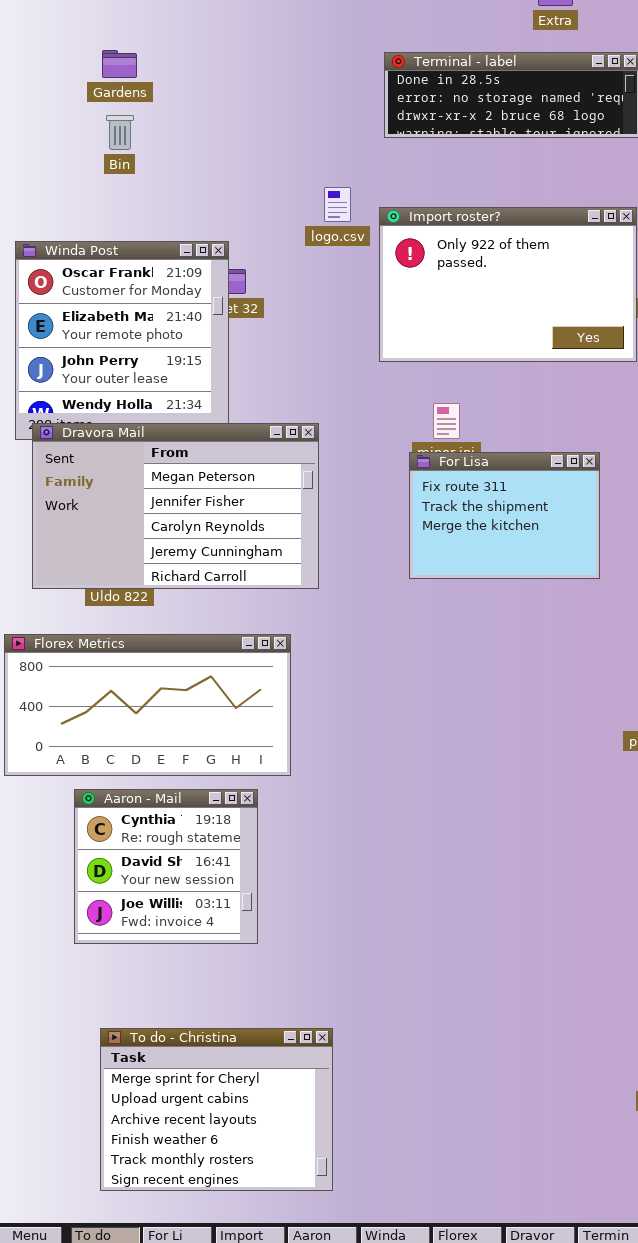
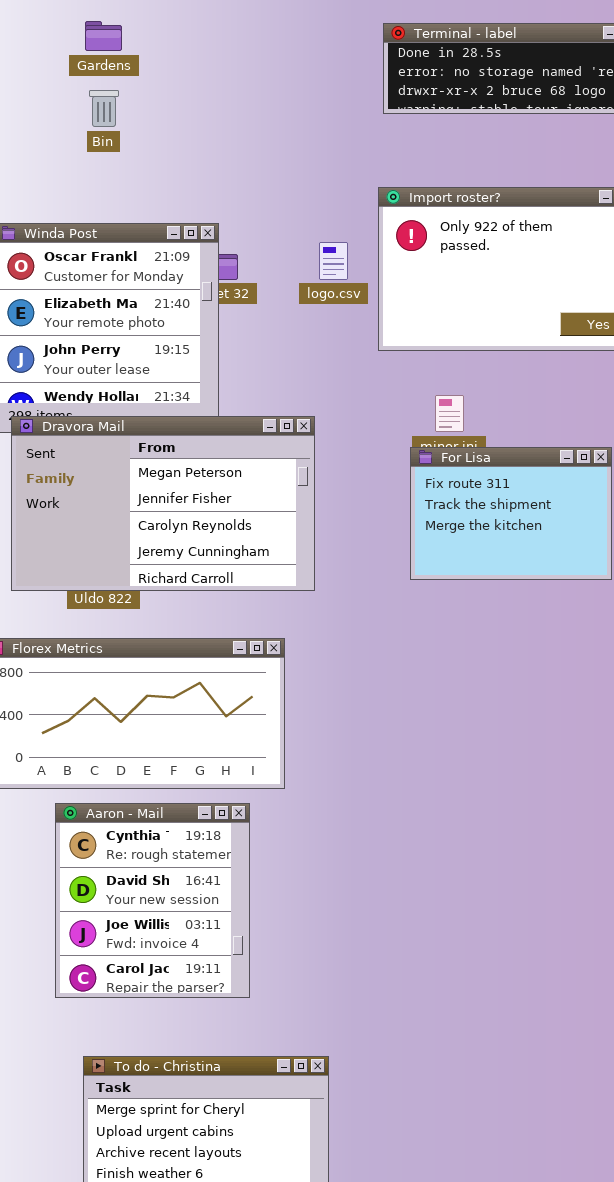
logo.csv: [324,187,351,222] -> [319,242,348,280], moved
Aaron - Mail: [74,789,258,944] -> [55,803,250,998], resized

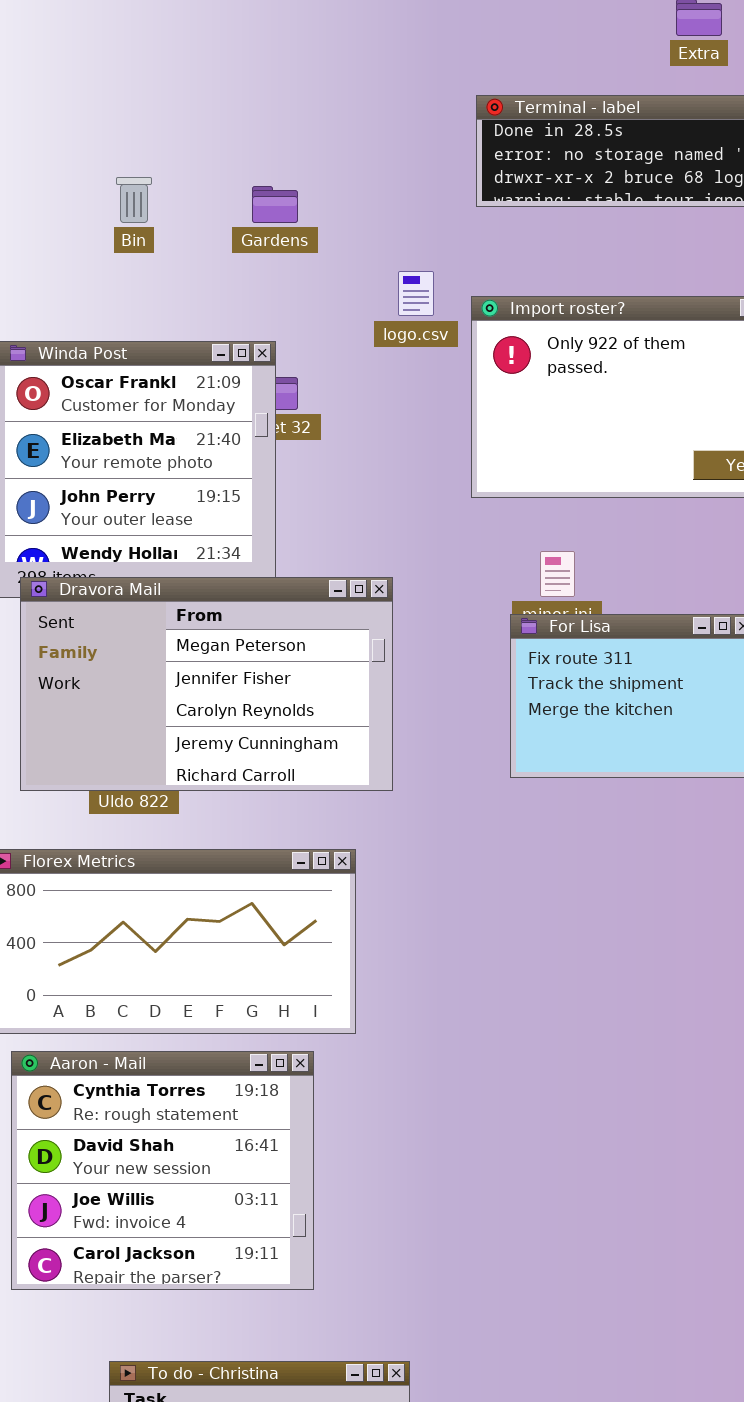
Gardens: [85,21,122,51] -> [252,186,298,223], moved
logo.csv: [319,242,348,280] -> [398,271,434,316], moved
Aaron - Mail: [55,803,250,998] -> [11,1051,314,1290], resized

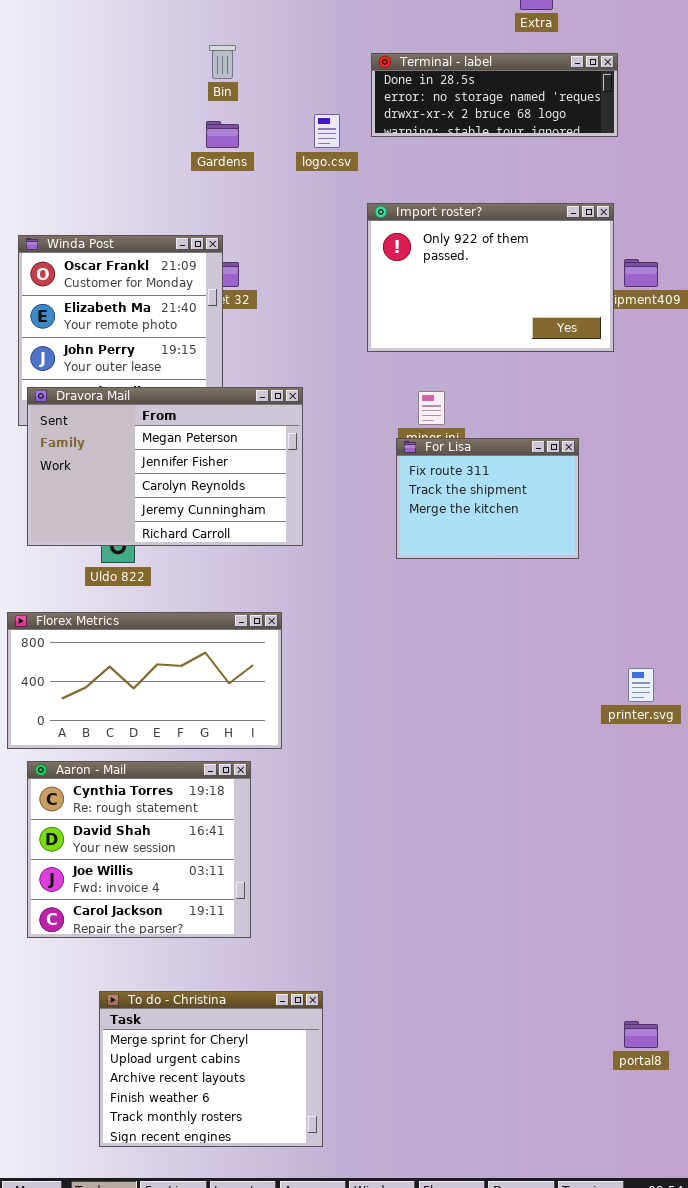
Bin: [116,177,152,223] -> [209,45,236,79], moved
logo.csv: [398,271,434,316] -> [314,114,340,148], moved
Dravora Mail: [20,577,393,791] -> [27,387,303,546], moved

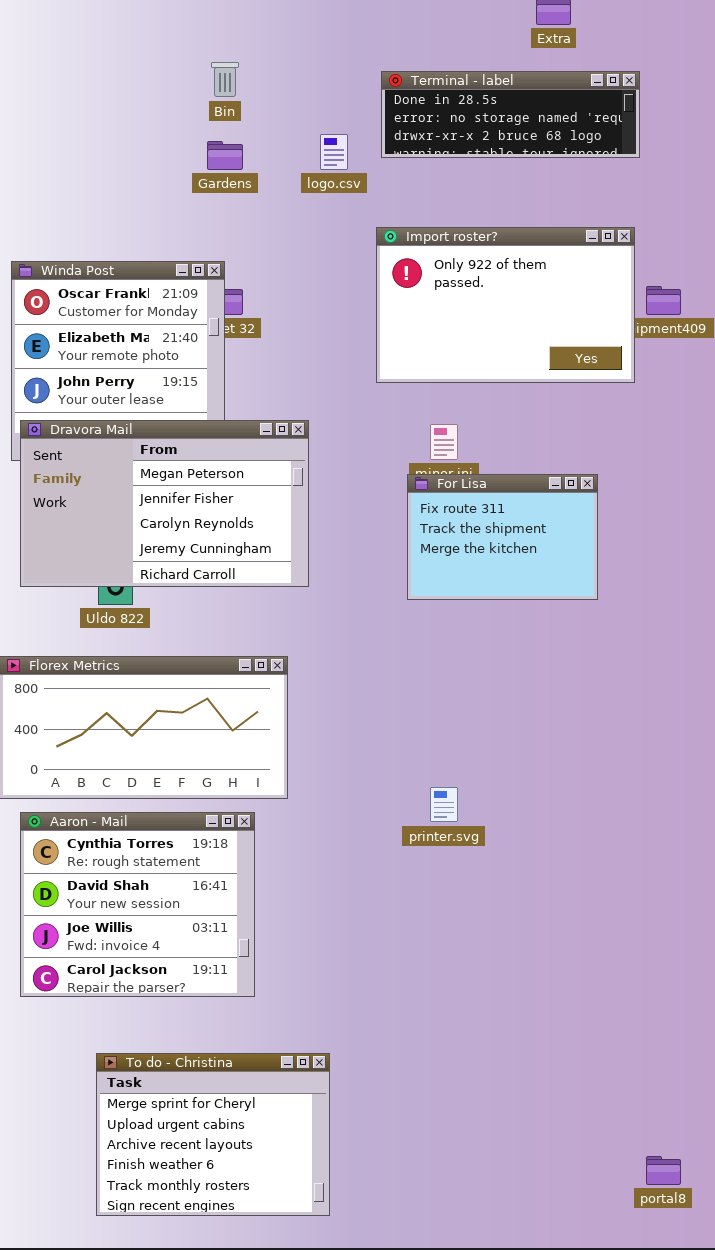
printer.svg: [628,668,654,702] -> [430,787,458,822], moved
portal8: [624,1021,658,1048] -> [646,1156,681,1185], moved

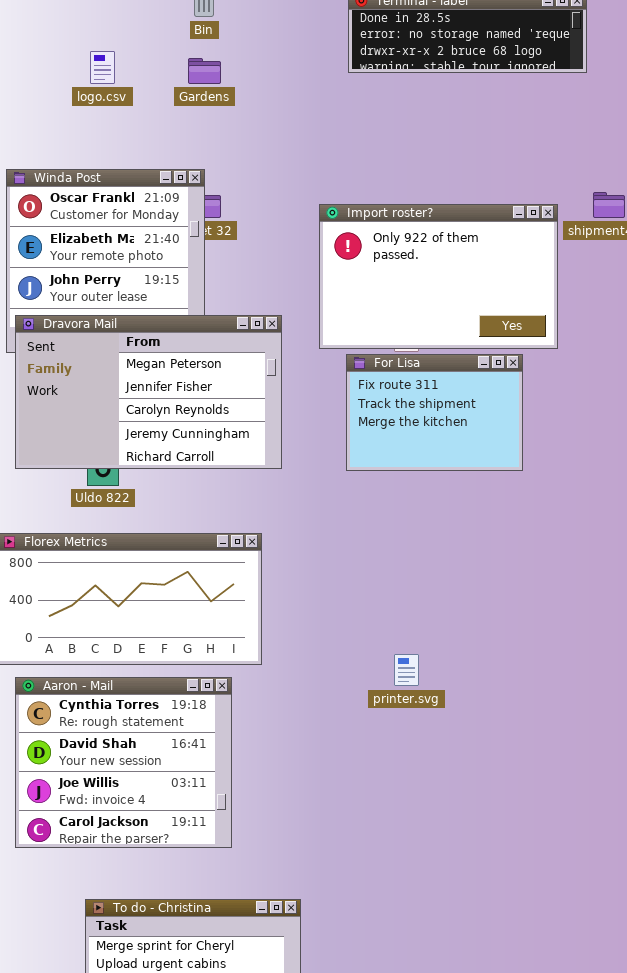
logo.csv: [320,134,348,170] -> [90,51,115,84], moved
Import roster?: [376,227,635,383] -> [319,204,558,349], moved
For Lisa: [407,474,598,600] -> [346,354,523,471], moved

